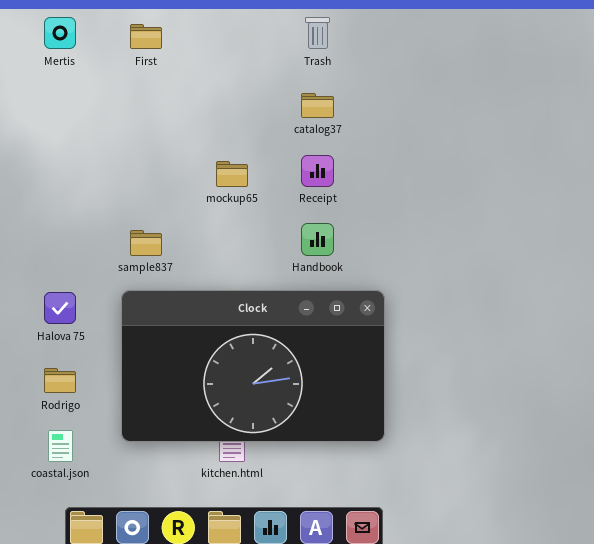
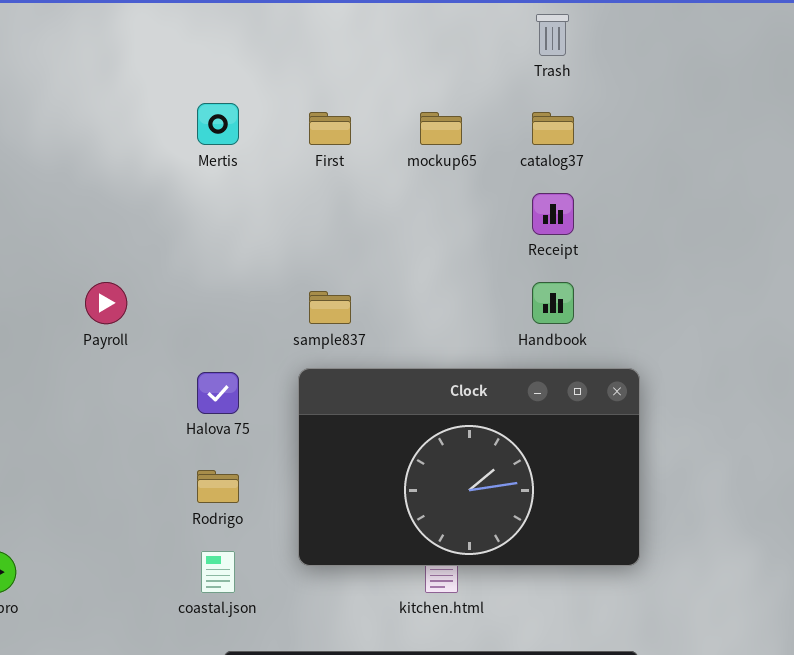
Mertis: [44,17,76,49] -> [197,103,239,145], moved
First: [130,24,162,49] -> [309,112,351,145], moved
mockup65: [216,161,248,187] -> [420,112,462,145], moved

